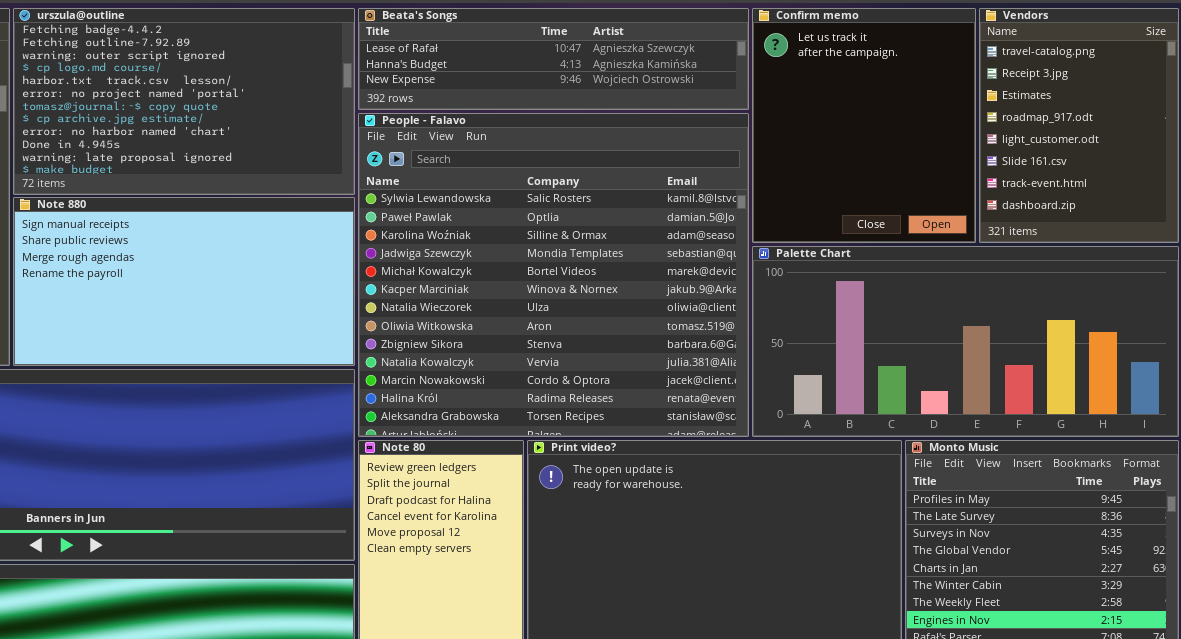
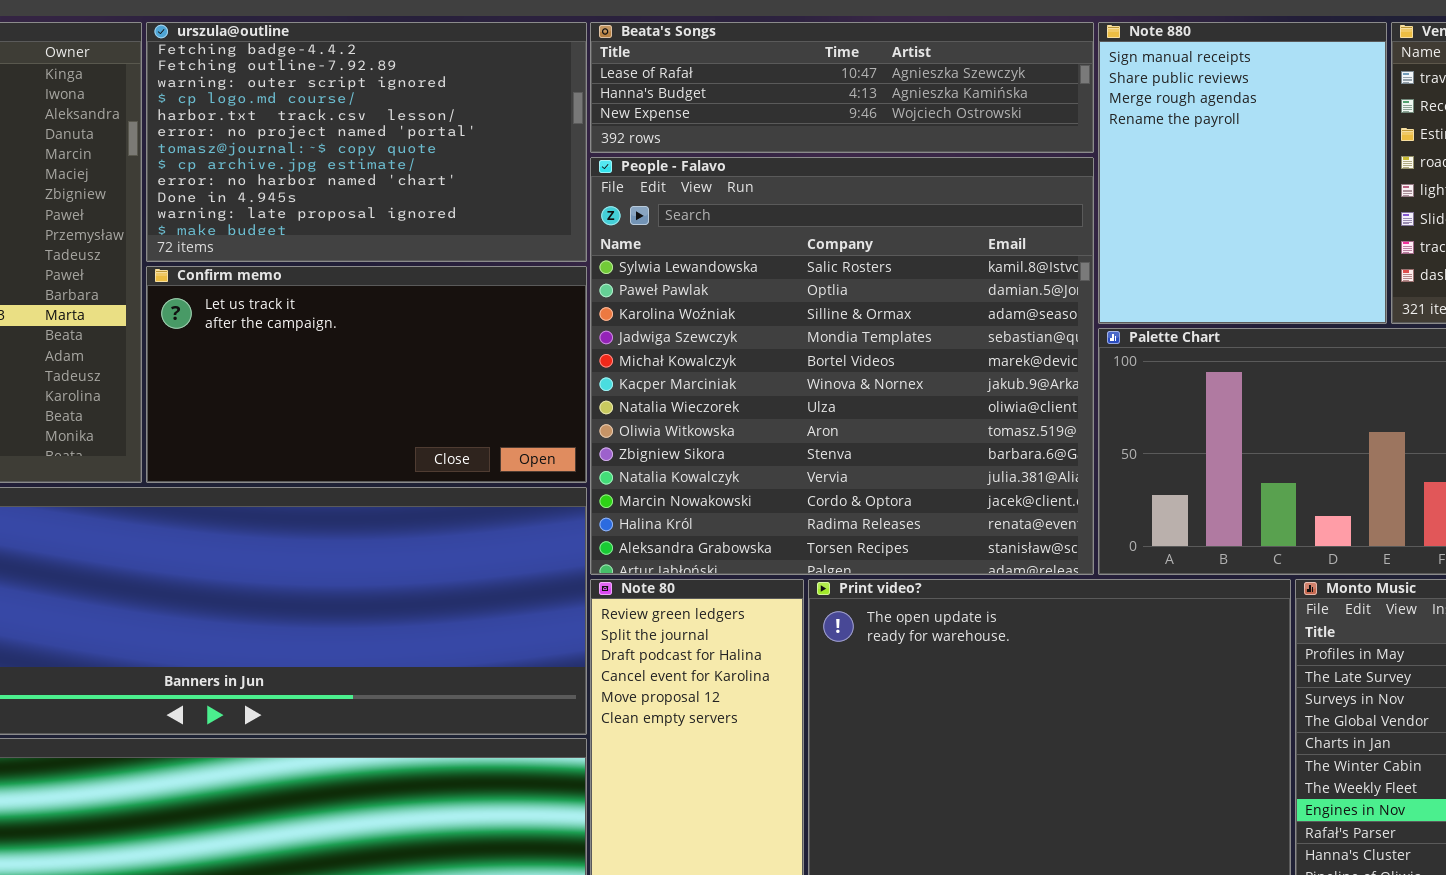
Confirm memo: [752,8,976,243] -> [146,266,587,483], moved, resized
Note 880: [13,197,355,366] -> [1098,22,1387,324], moved, resized

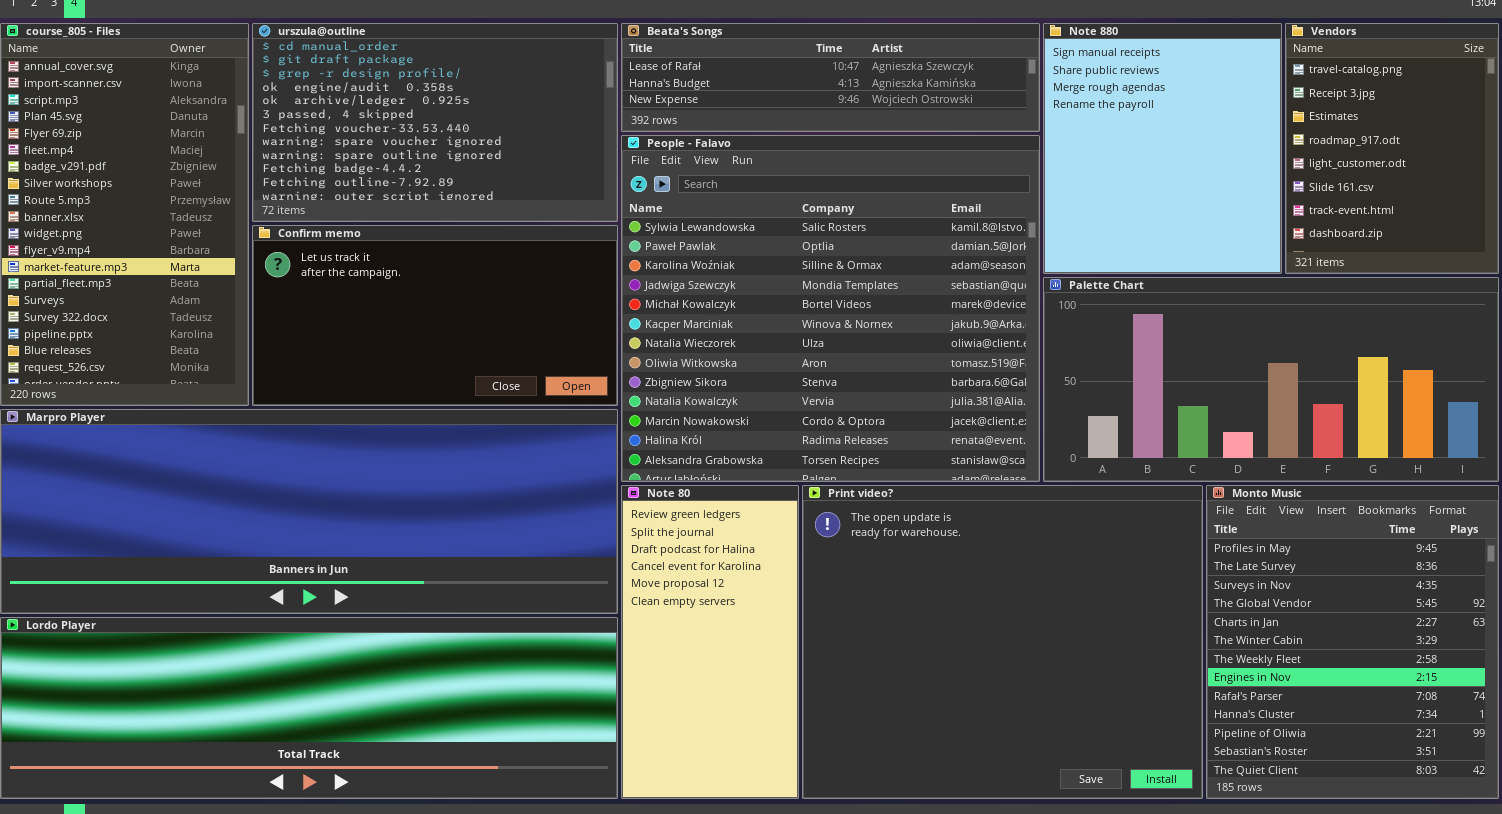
urszula@outline: [146,22,587,262] -> [252,23,618,222], scrolled up 9 rows

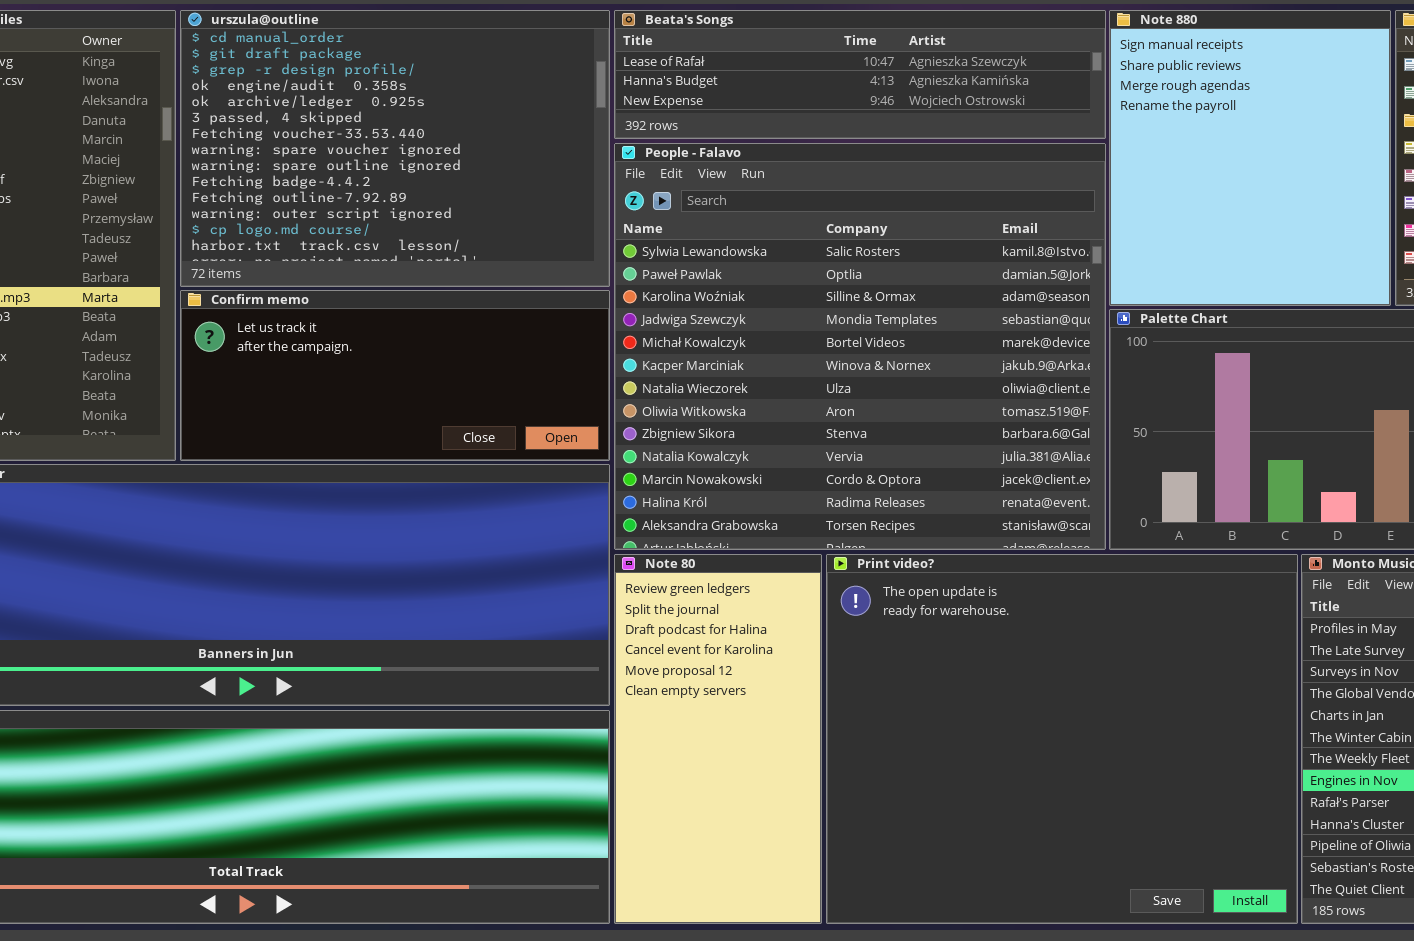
urszula@outline: [252,23,618,222] -> [180,10,610,287], resized
Confirm memo: [252,225,618,406] -> [180,290,610,461], resized

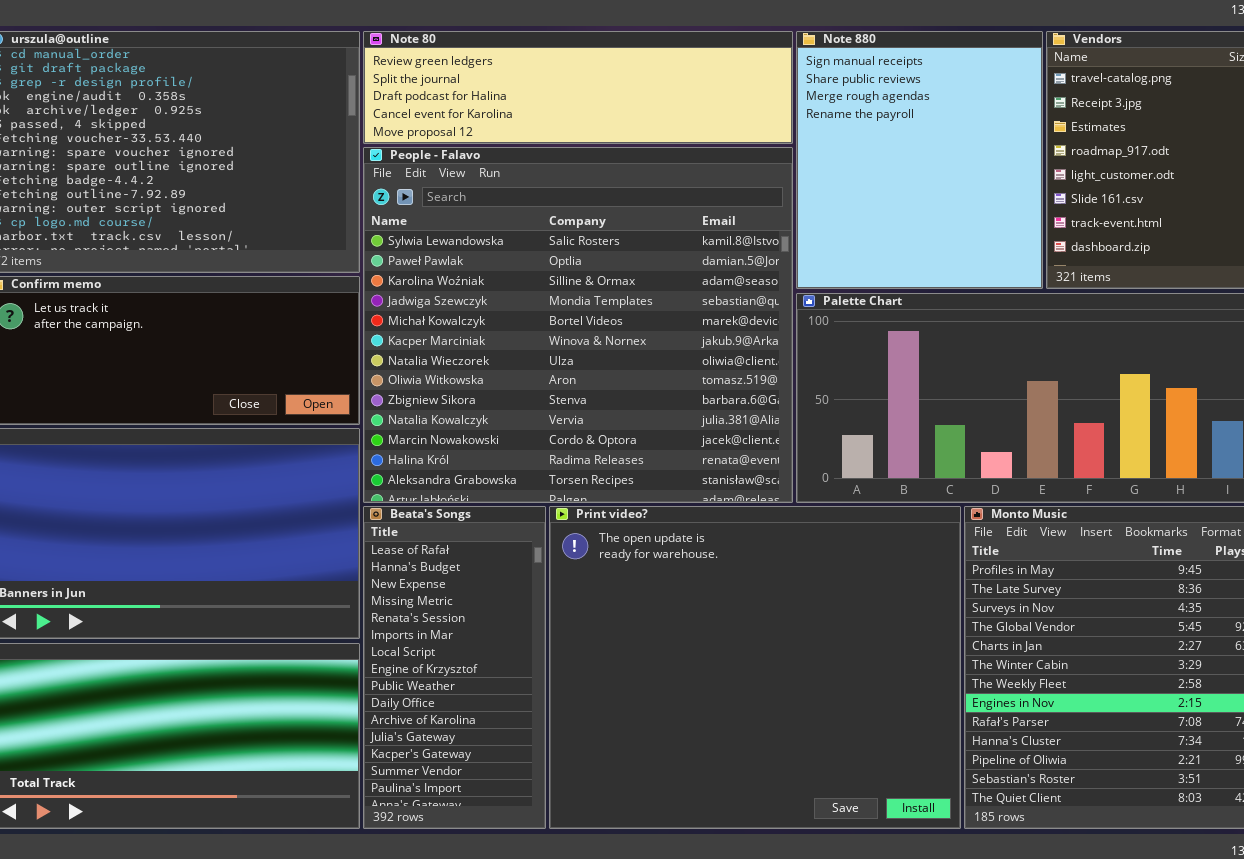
Beata's Songs: [614,10,1106,139] -> [363,506,546,829], moved, resized
Note 80: [614,554,822,924] -> [363,31,793,144], moved, resized

